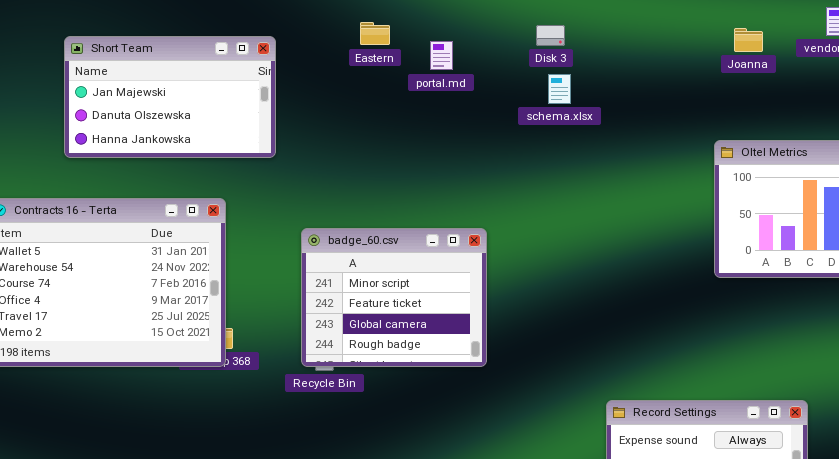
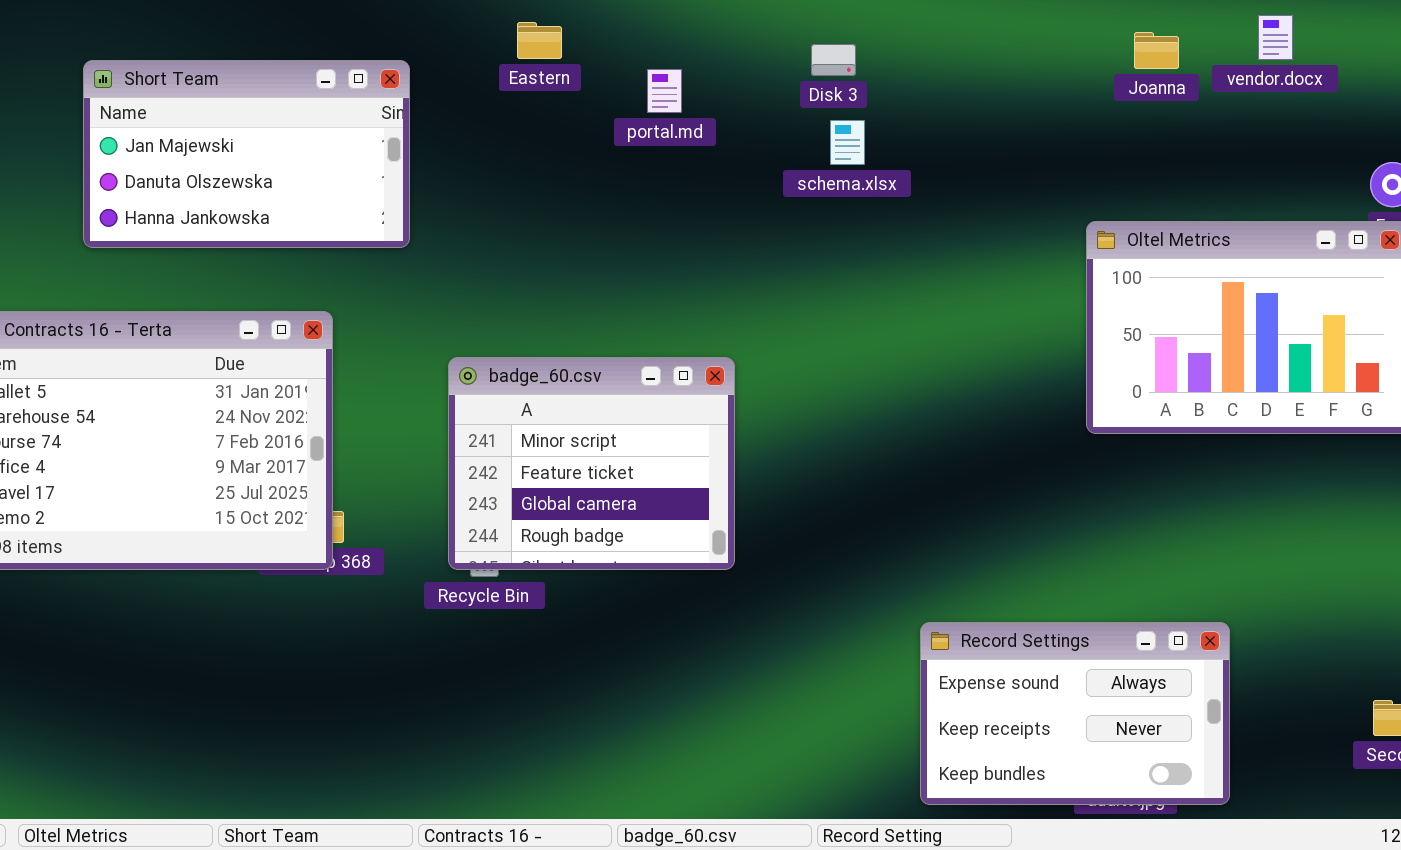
Eastern: [360,22,390,45] -> [517,22,562,59], moved
Joanna: [734,28,763,52] -> [1134,32,1179,69], moved

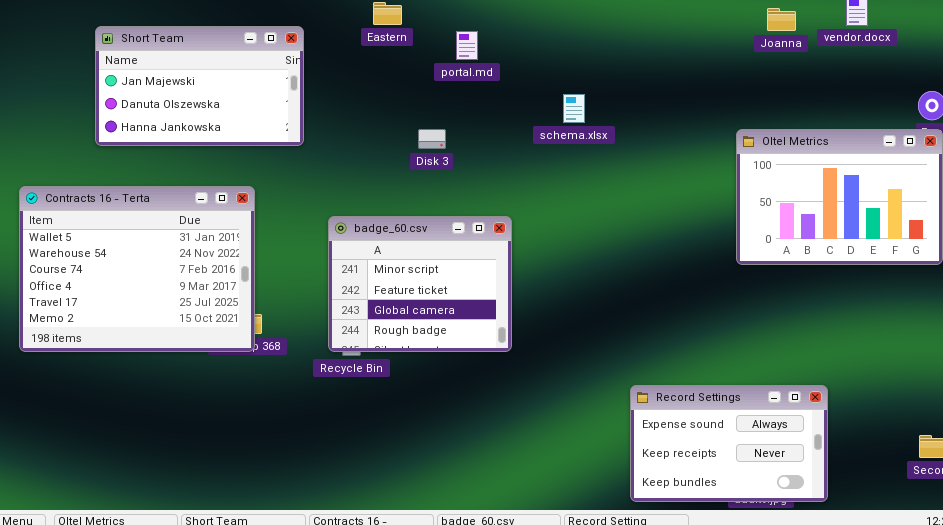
Disk 3: [811,44,856,76] -> [418,129,446,149], moved
schema.xlsx: [830,120,865,165] -> [563,94,585,123], moved

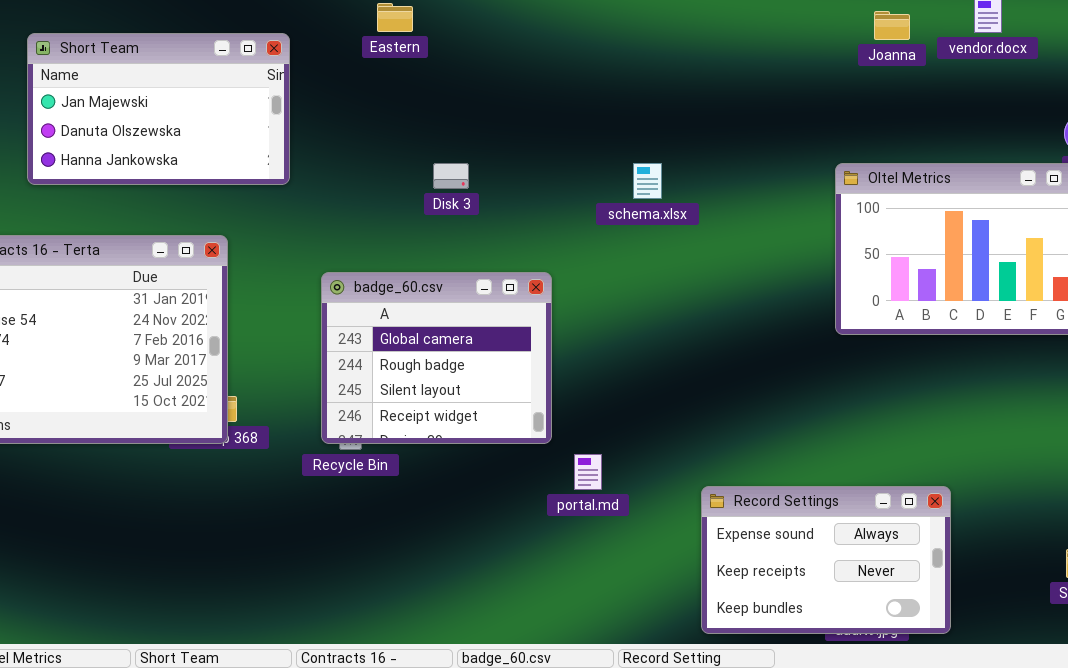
portal.md: [456,31,478,60] -> [574,454,602,490], moved
schema.xlsx: [563,94,585,123] -> [633,163,662,199], moved
badge_60.csv: [328,216,512,352] -> [321,272,552,444], scrolled down 2 rows

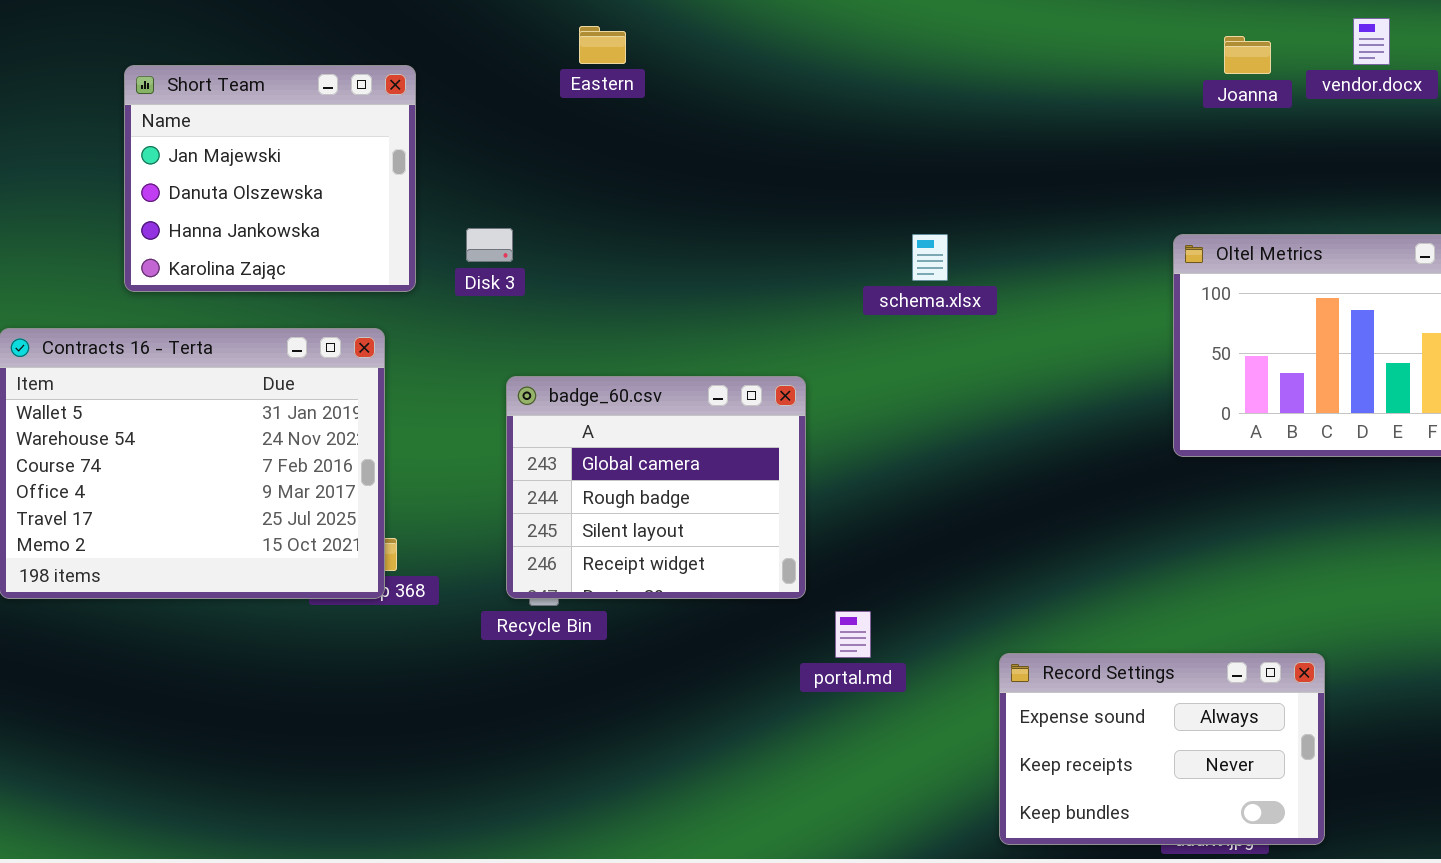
Short Team: [27,33,290,185] -> [124,65,416,292], resized
Disk 3: [433,163,469,189] -> [466,228,513,262], moved

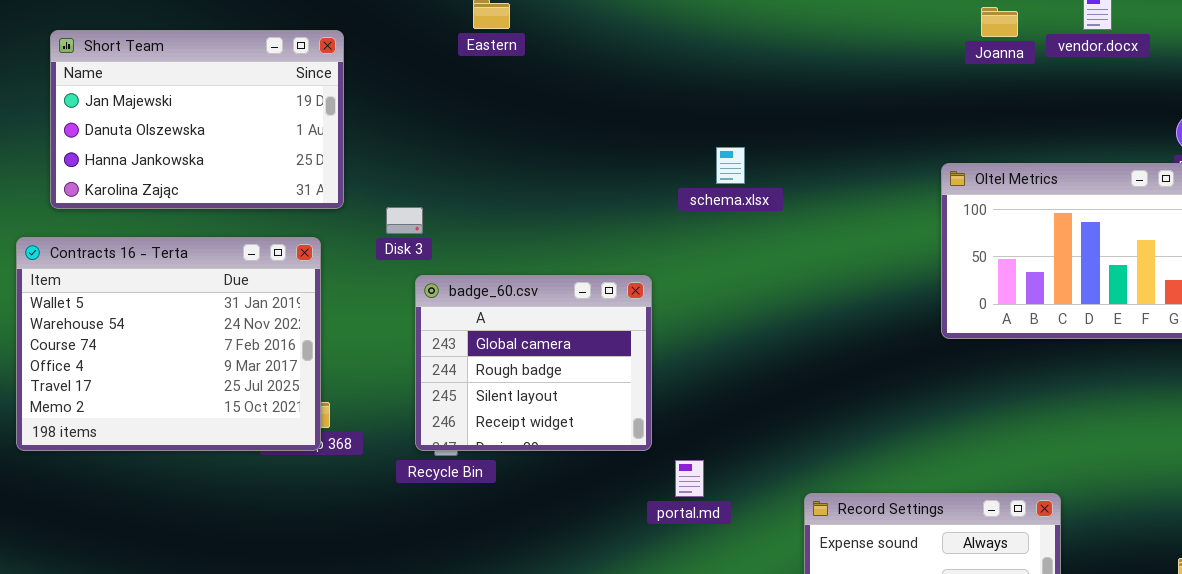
Short Team: [124,65,416,292] -> [50,30,344,209], resized
Disk 3: [466,228,513,262] -> [386,207,423,234], moved
schema.xlsx: [912,234,948,281] -> [716,147,745,184], moved

